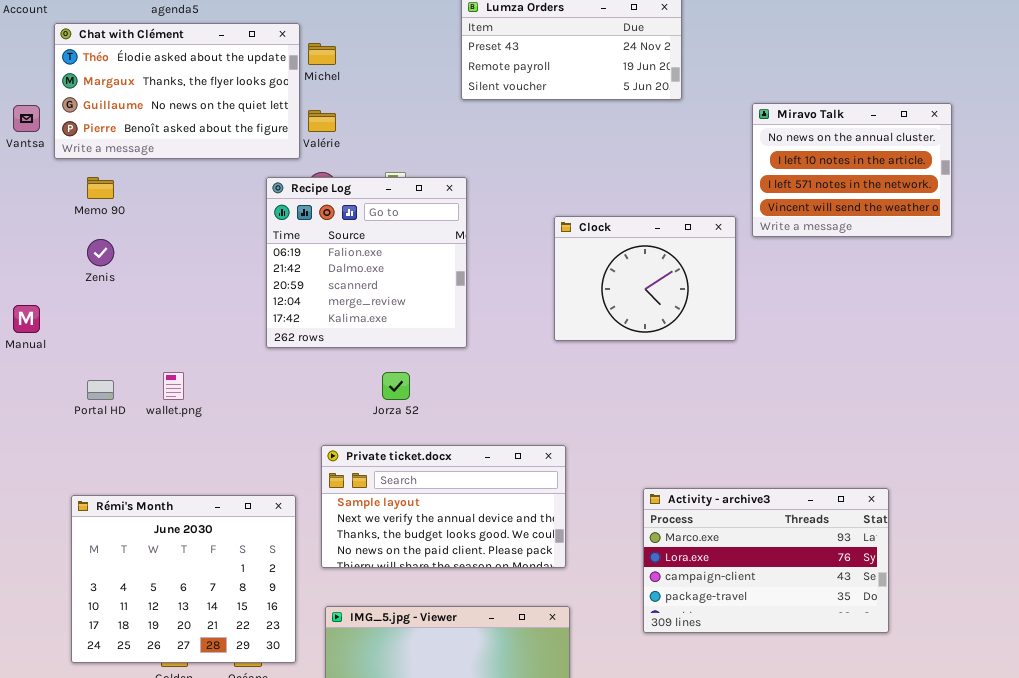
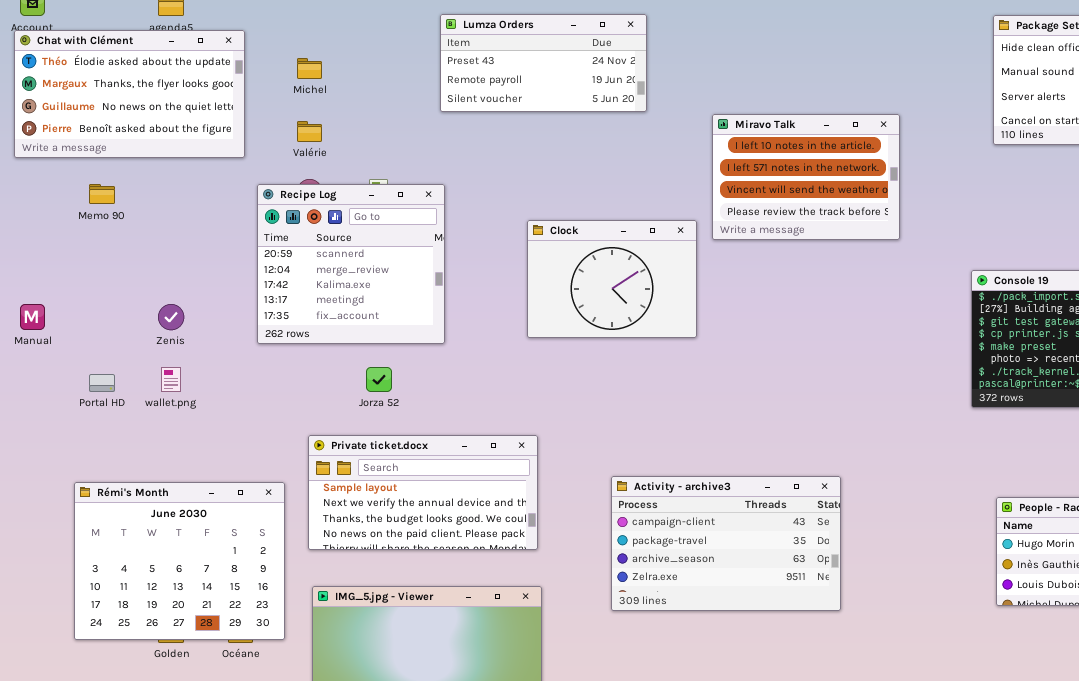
Chat with Clément: [54,23,300,159] -> [14,30,245,158], moved
Miravo Talk: [752,103,952,237] -> [712,114,900,240], scrolled down 1 row
Recipe Log: [266,177,467,348] -> [257,184,445,344], scrolled down 2 rows
Zenis: [87,239,114,266] -> [158,304,184,330], moved
Activity - archive3: [643,488,889,633] -> [611,476,841,611], scrolled down 2 rows

